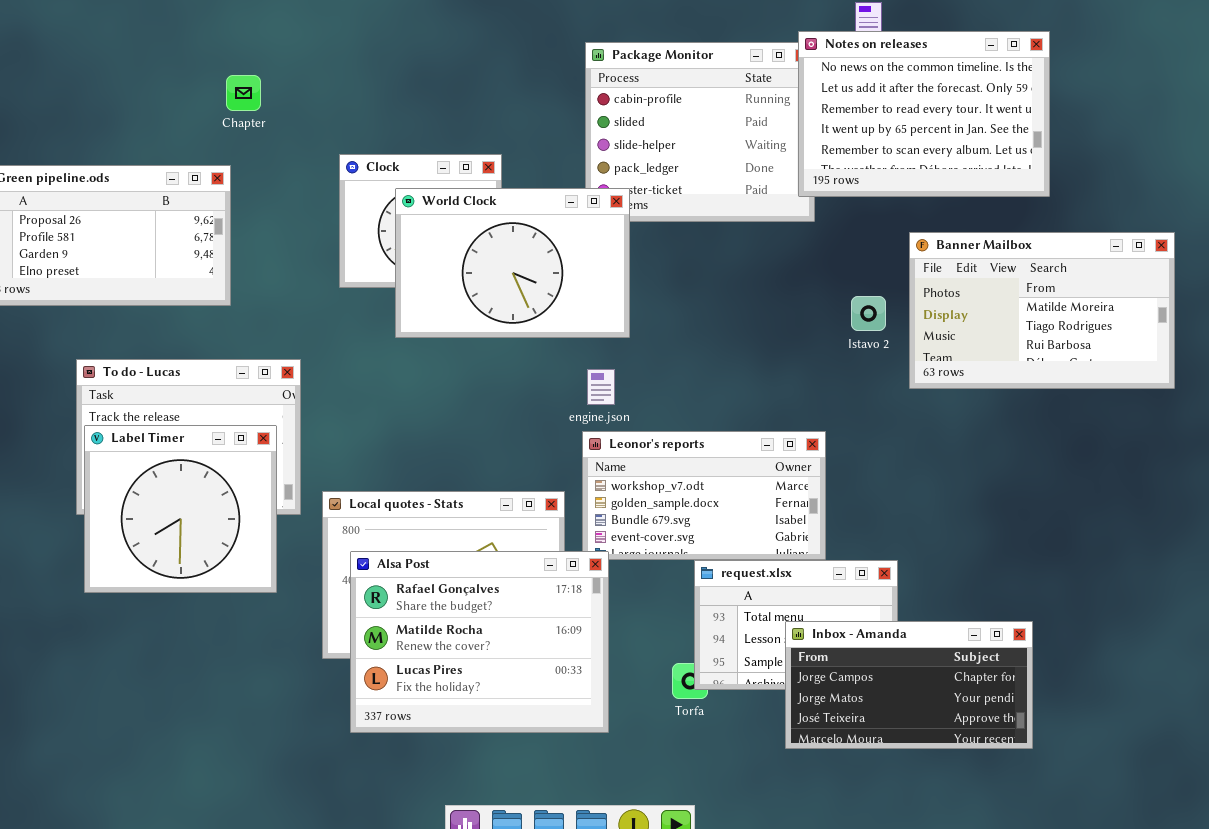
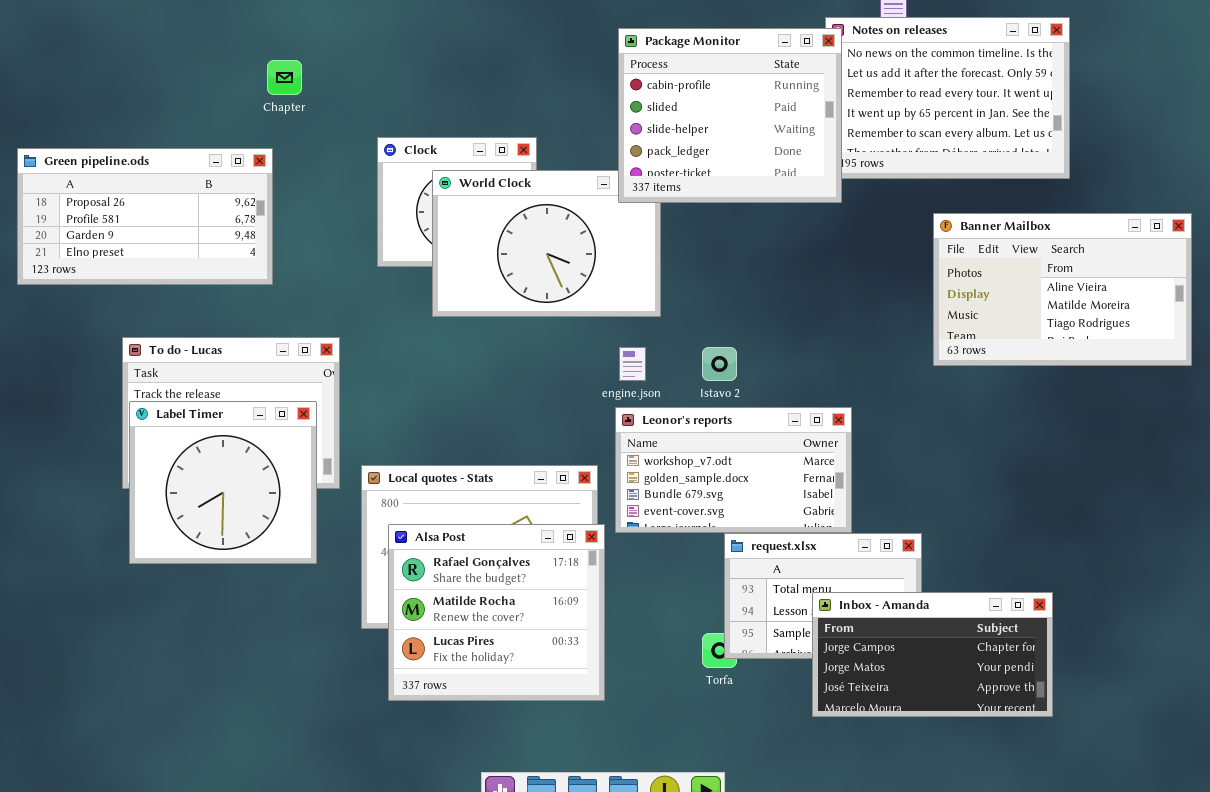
Package Monitor: [585,42,815,222] -> [618,28,842,203], raised
Banner Mailbox: [909,232,1175,389] -> [933,213,1192,366], scrolled up 1 row
Istavo 2: [851,296,886,331] -> [702,347,737,381], moved
Alsa Post: [350,551,609,733] -> [388,524,605,701], resized

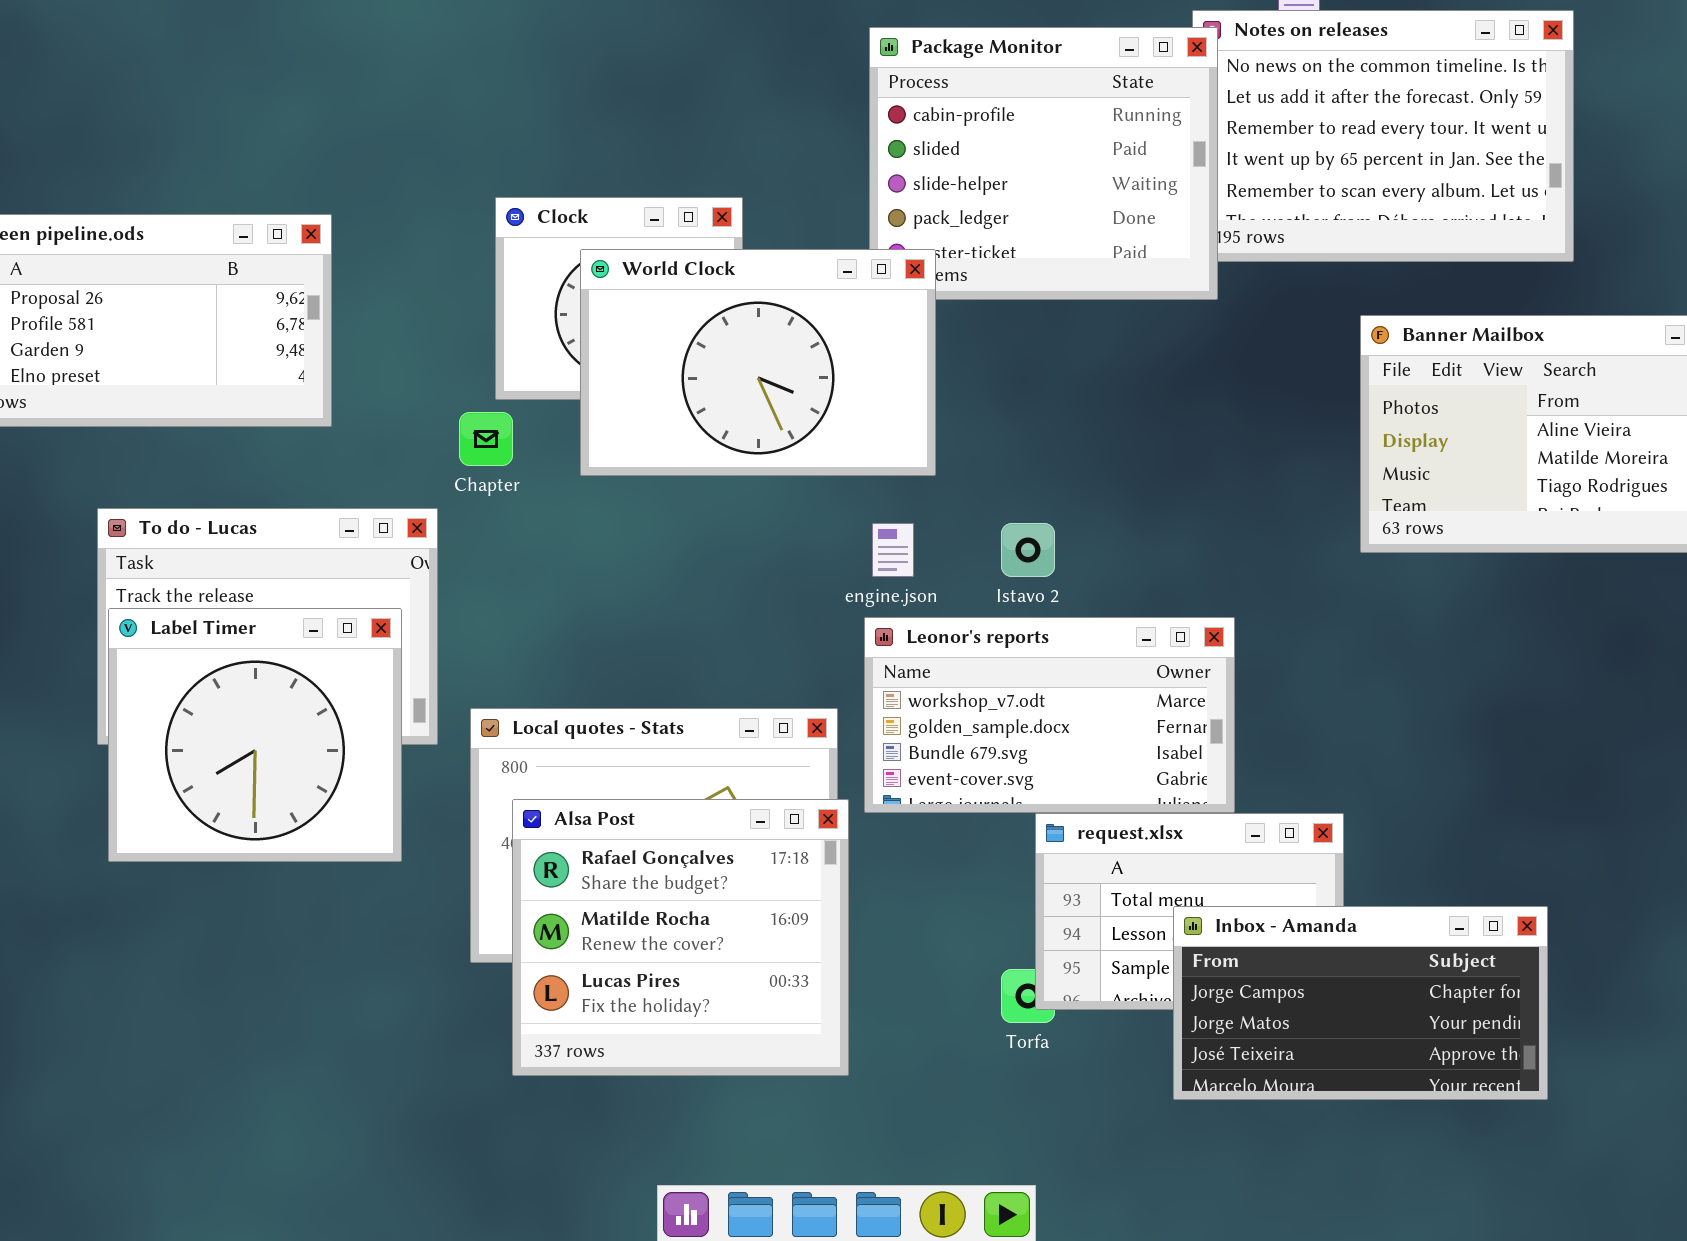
Chapter: [267,60,302,95] -> [459,412,513,466], moved
World Clock: [432,170,661,317] -> [580,249,936,476], raised

